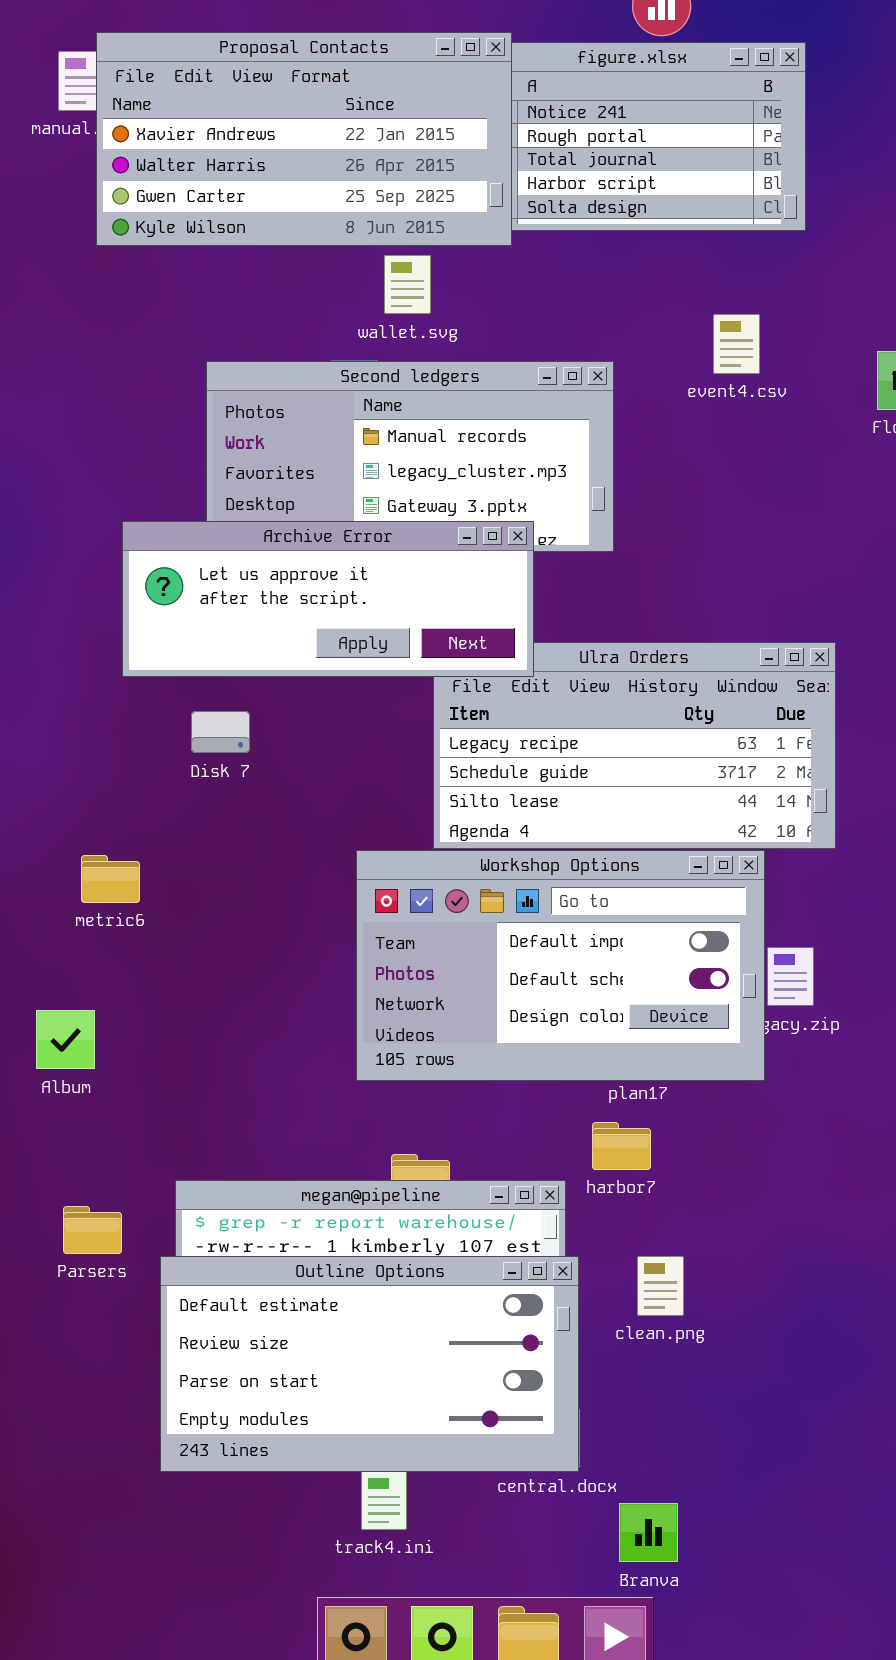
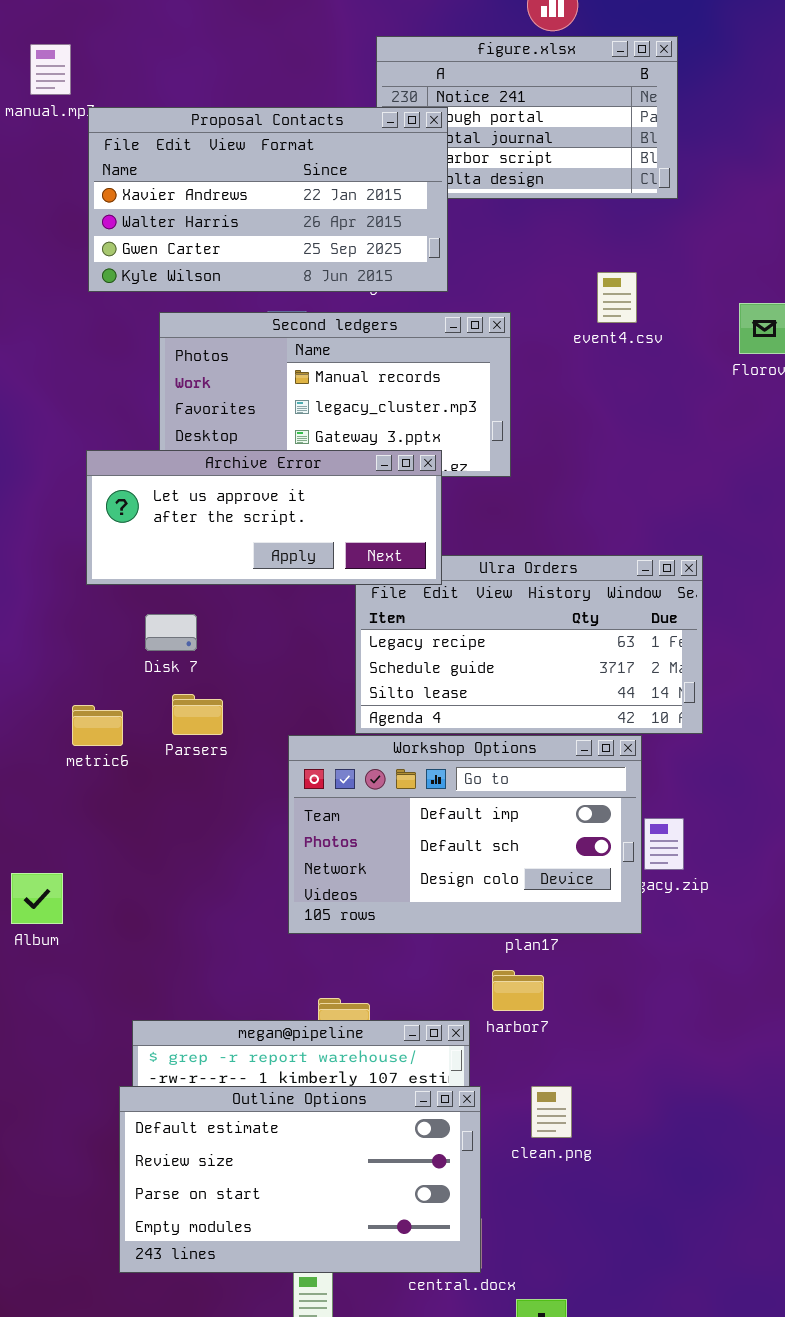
Proposal Contacts: [96,32,512,246] -> [88,107,448,292], moved
metric6: [81,855,140,903] -> [72,705,123,746], moved
Parsers: [63,1206,122,1254] -> [172,694,223,735], moved

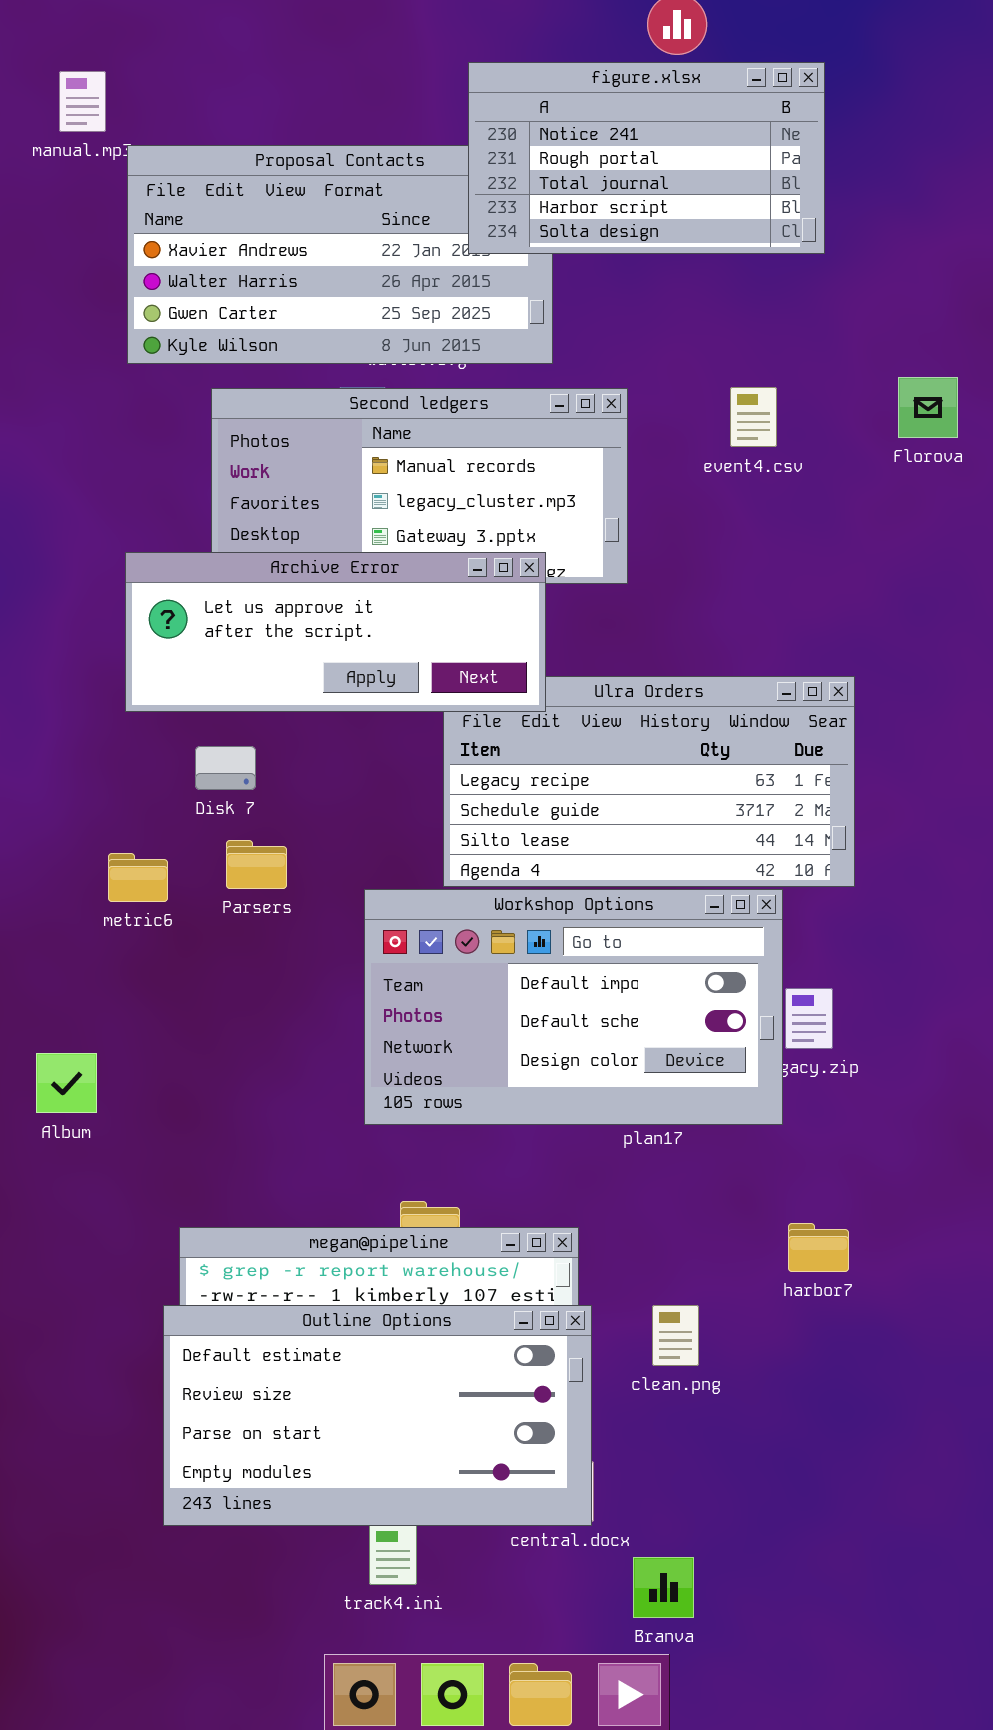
figure.xlsx: [376,36,678,199] -> [468,62,825,254], raised
event4.csv: [597,272,637,323] -> [730,387,777,447], moved
harbor7: [492,970,544,1011] -> [788,1223,849,1272], moved

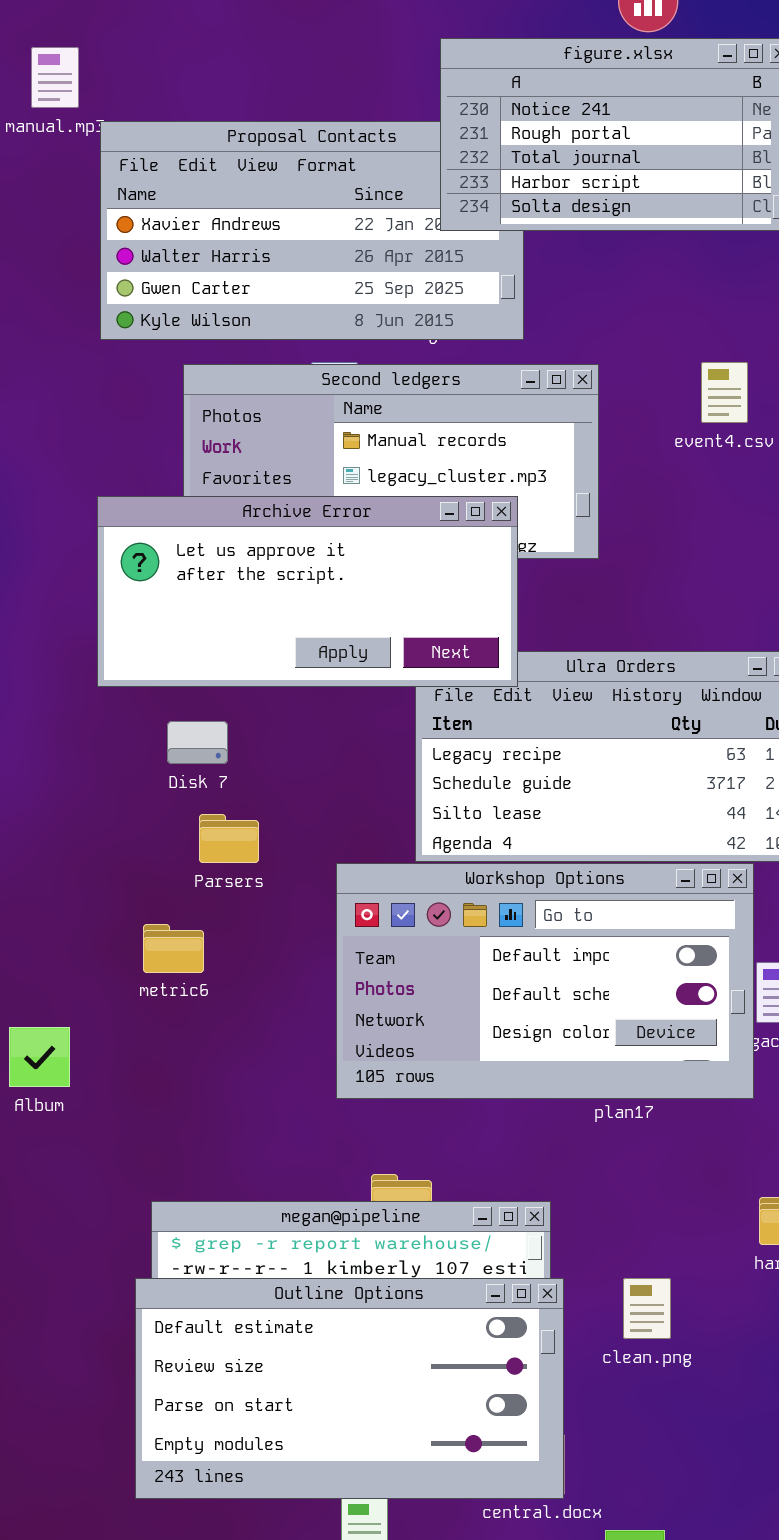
Archive Error: [125,552,546,712] -> [97,496,518,687], resized
metric6: [108,853,168,902] -> [143,924,204,973], moved

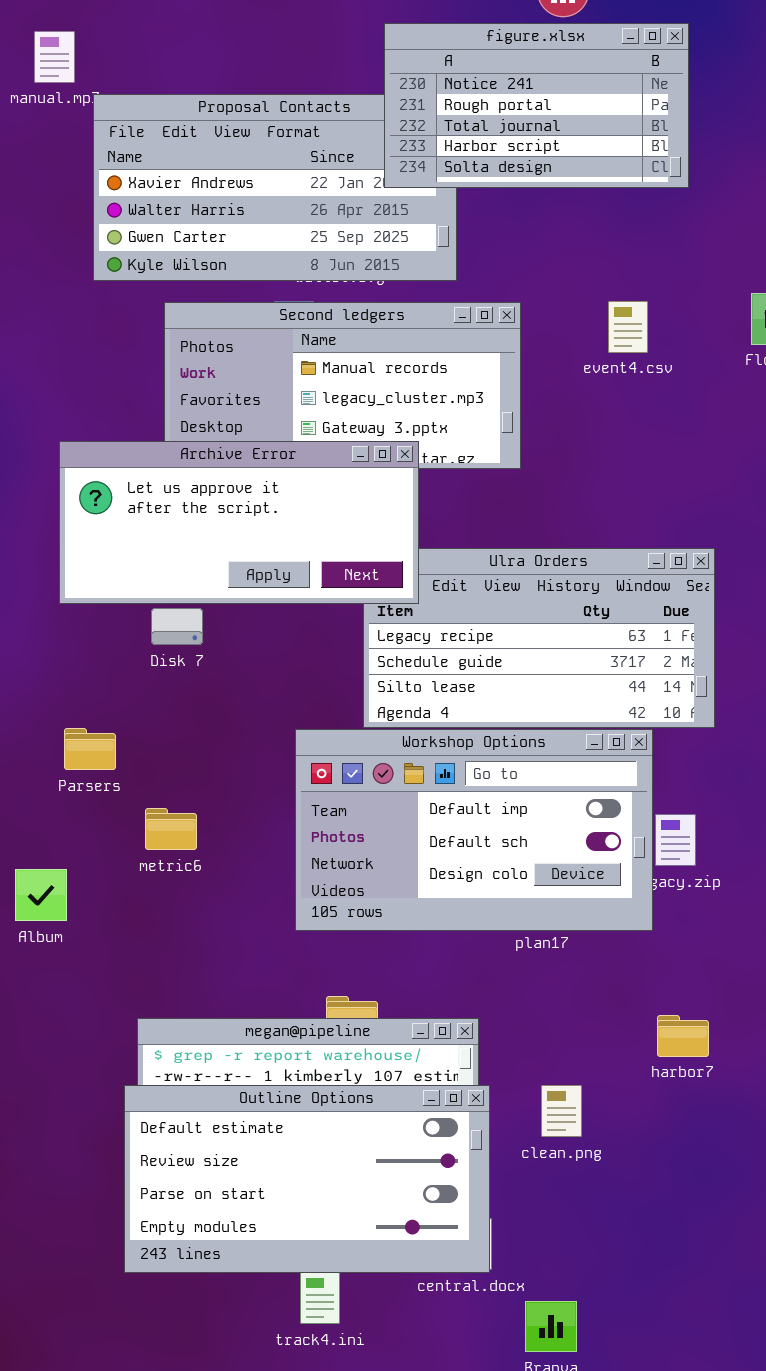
Archive Error: [97,496,518,687] -> [59,441,419,604], moved
Parsers: [199,814,259,863] -> [64,728,116,770], moved
metric6: [143,924,204,973] -> [145,808,197,850], moved

